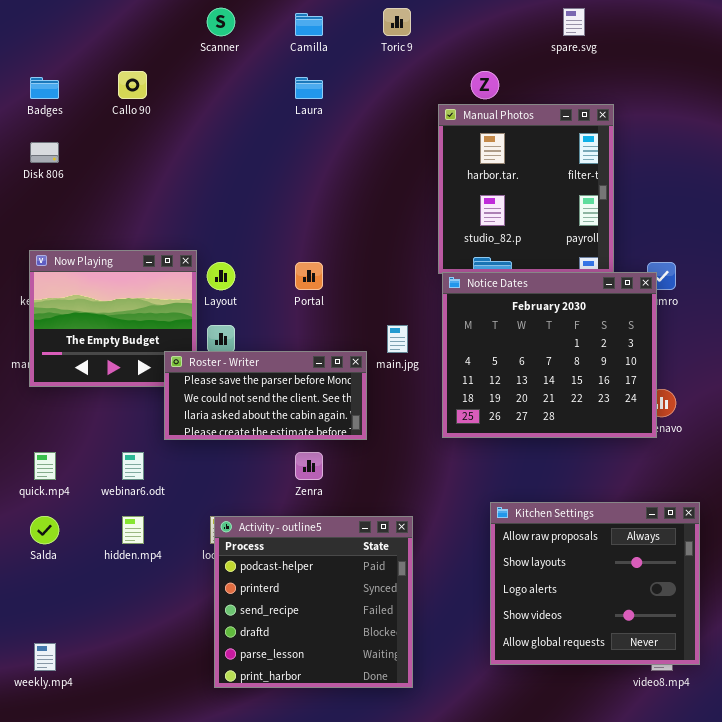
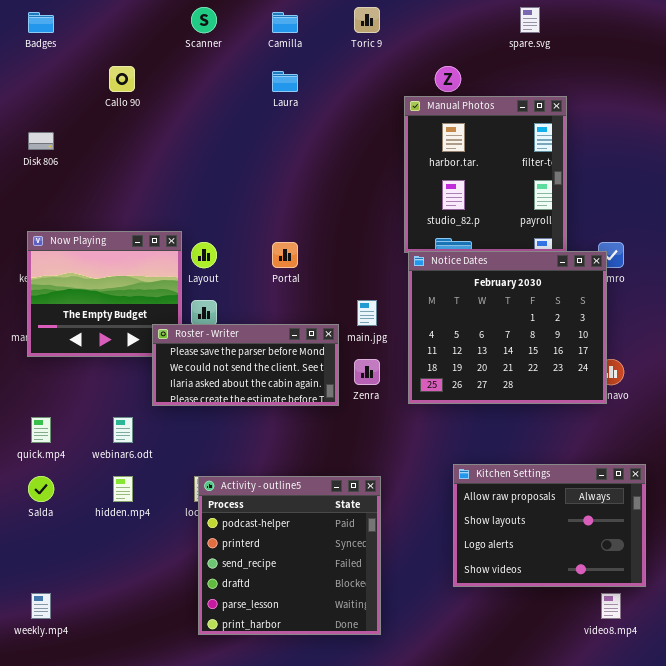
Badges: [30,77,59,99] -> [28,12,54,33], moved
Zenra: [295,452,323,480] -> [354,359,380,385], moved
Kitchen Settings: [490,502,700,665] -> [453,464,646,587], resized

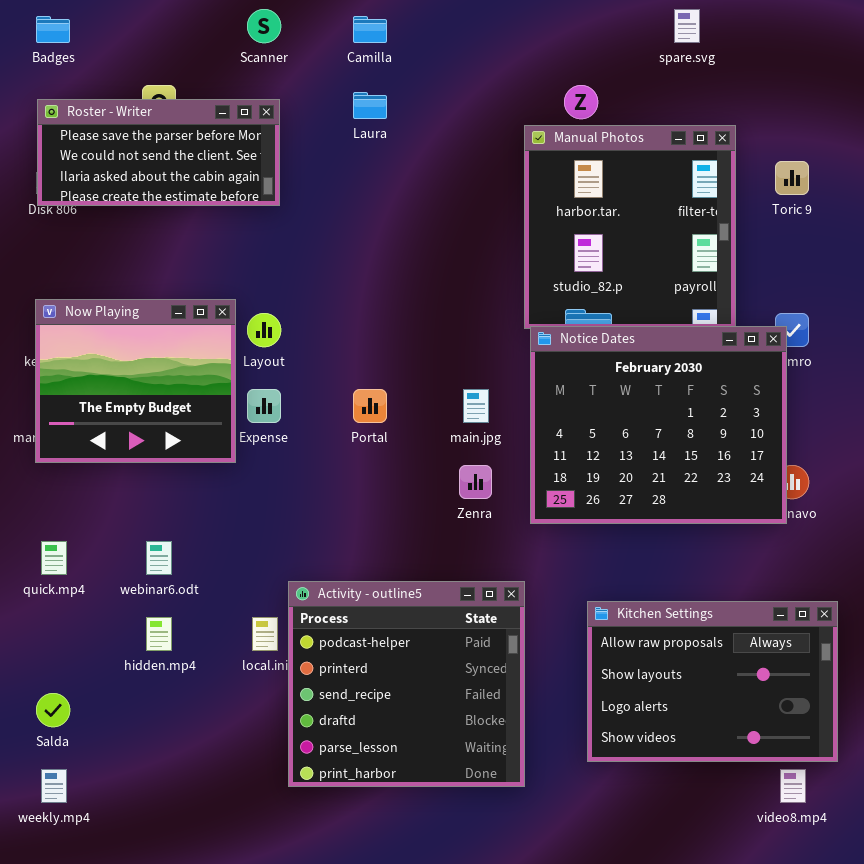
Toric 9: [354,7,380,33] -> [775,161,809,195], moved
Portal: [272,242,298,268] -> [353,389,387,423], moved
Roster - Writer: [152,324,339,406] -> [37,99,280,206], moved
Salda: [28,476,54,502] -> [36,693,70,727], moved
Activity - outline5: [198,476,381,635] -> [288,581,525,787], moved

